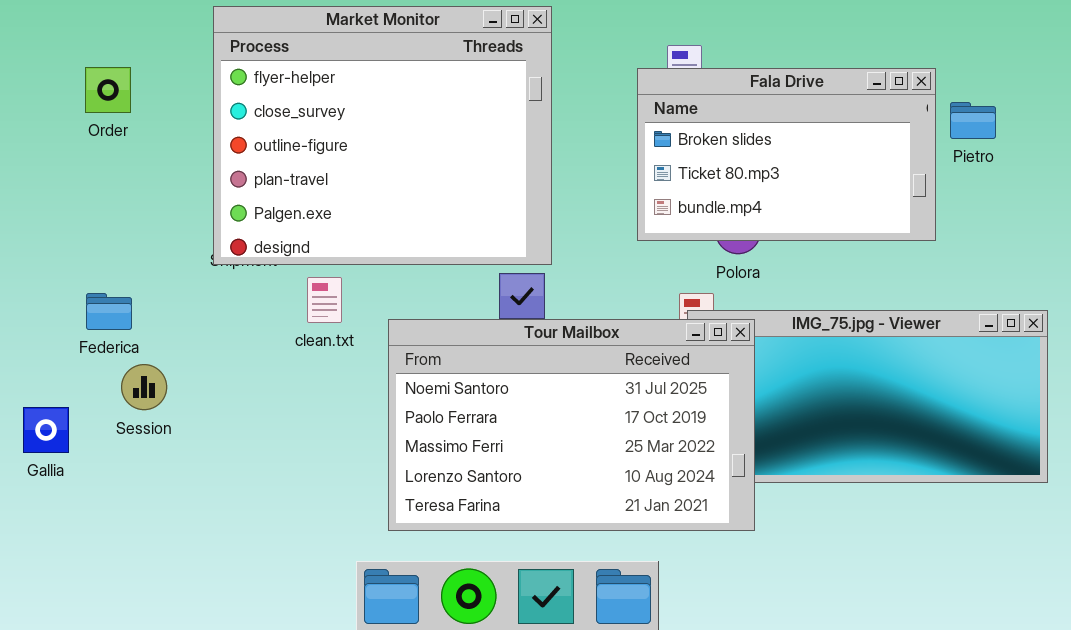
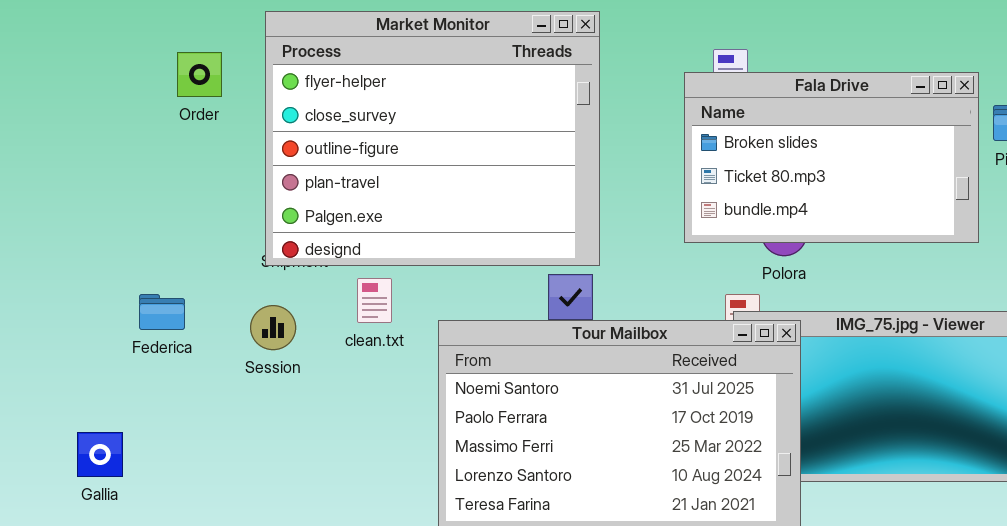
Order: [85,67,131,113] -> [177,52,222,97], moved
Session: [121,364,167,410] -> [250,305,296,350], moved
Gallia: [23,407,69,453] -> [77,432,123,477], moved

